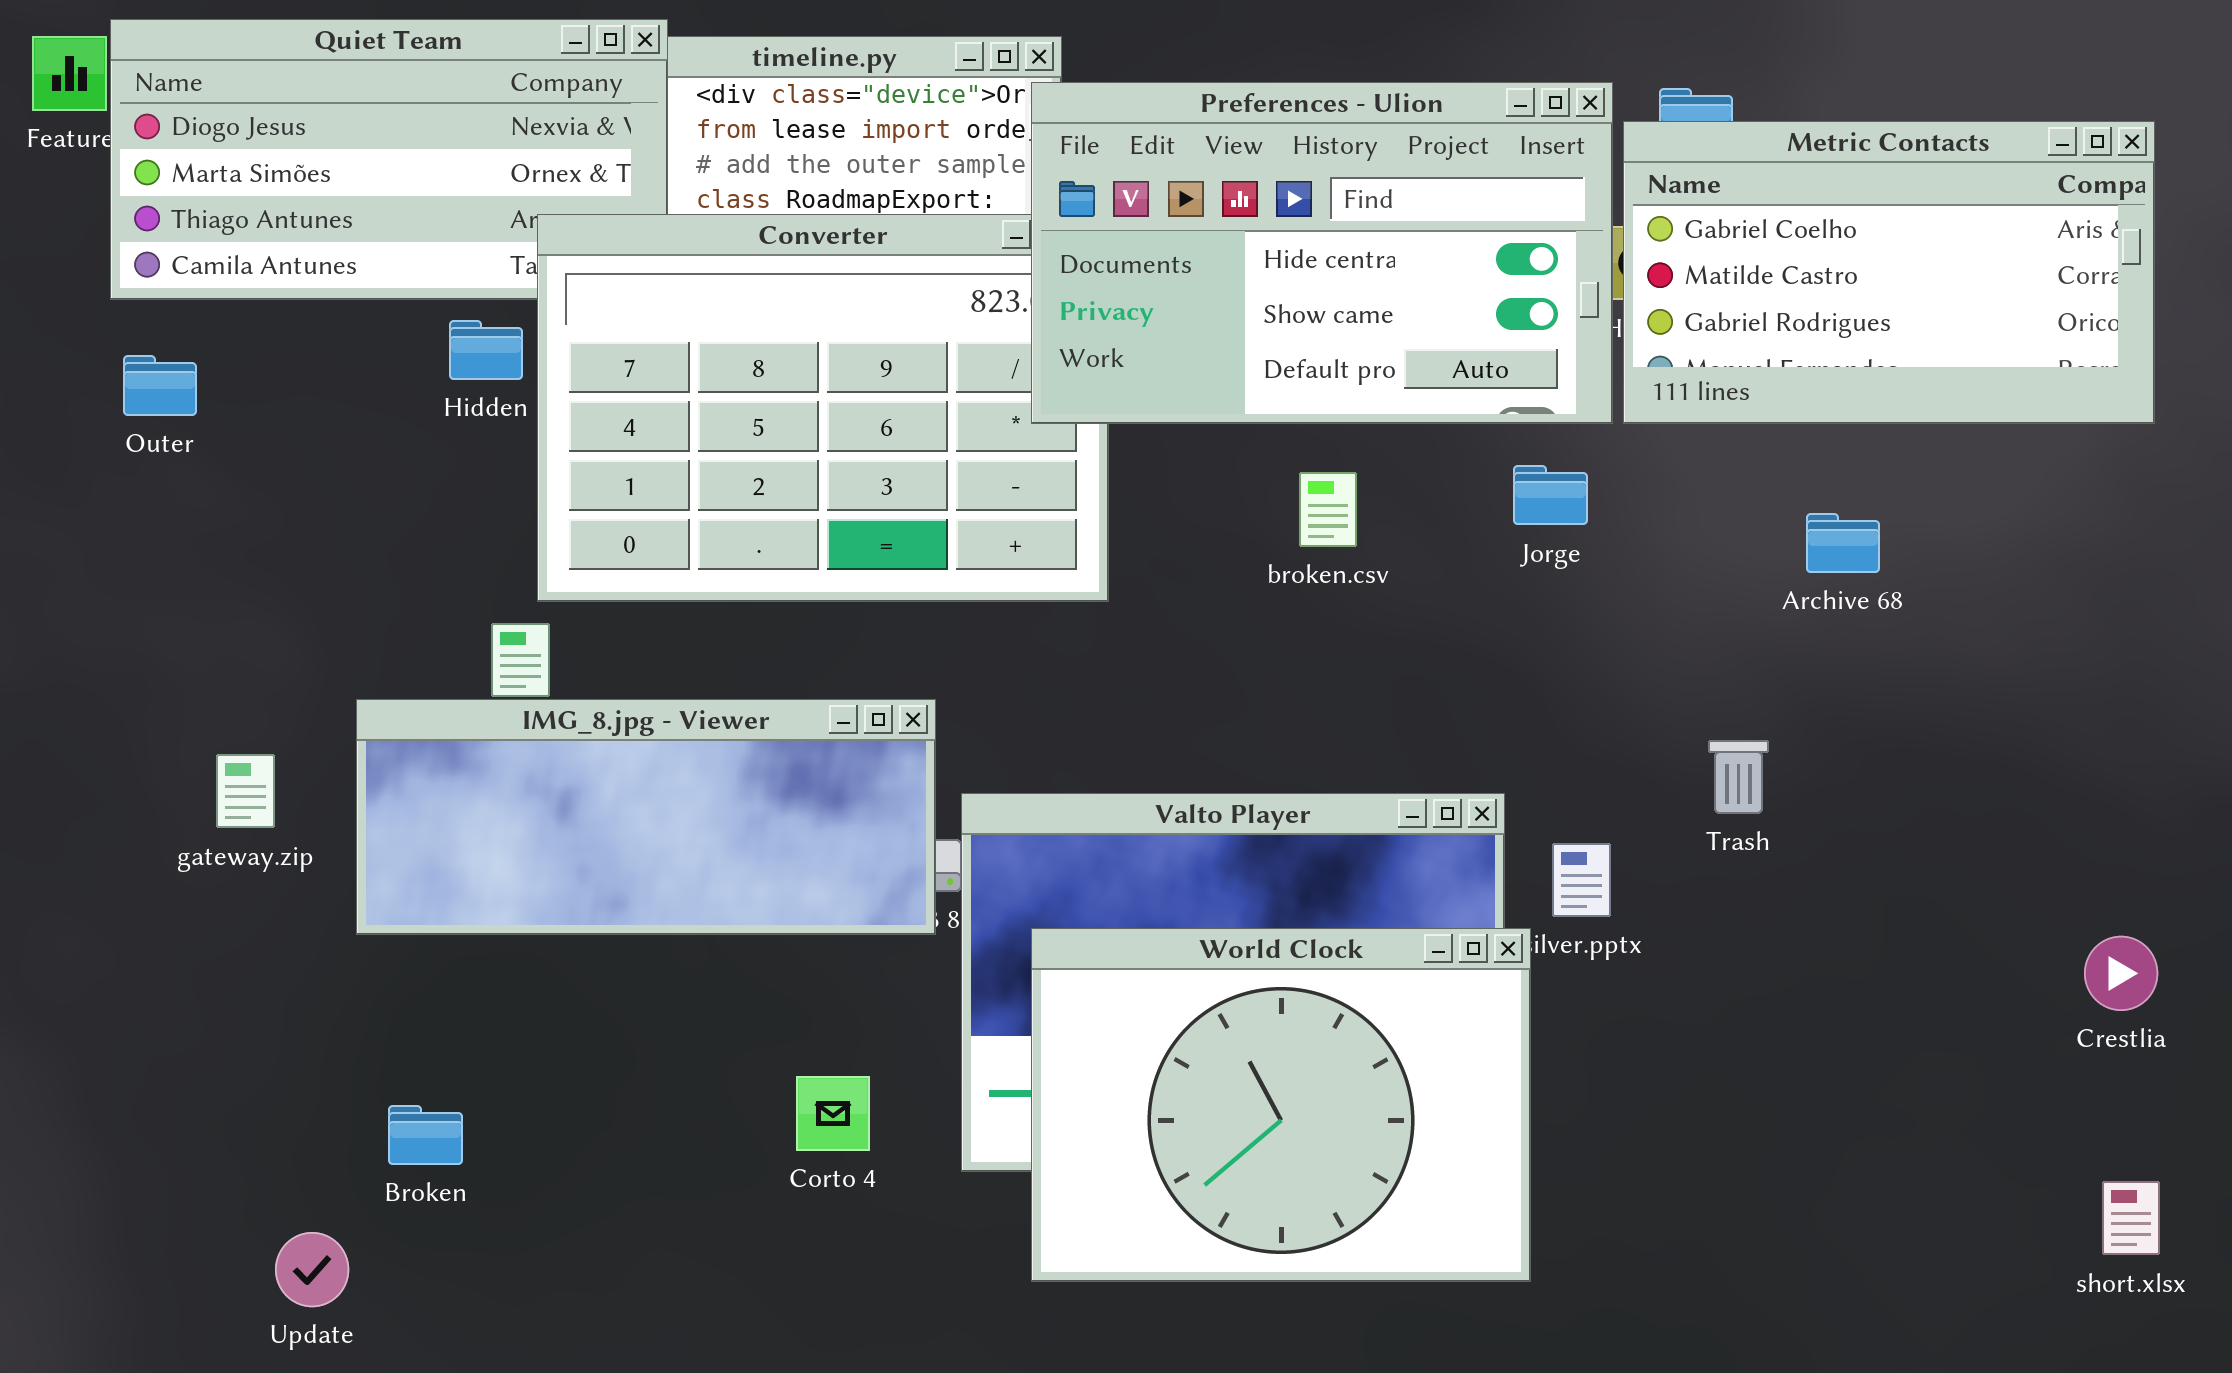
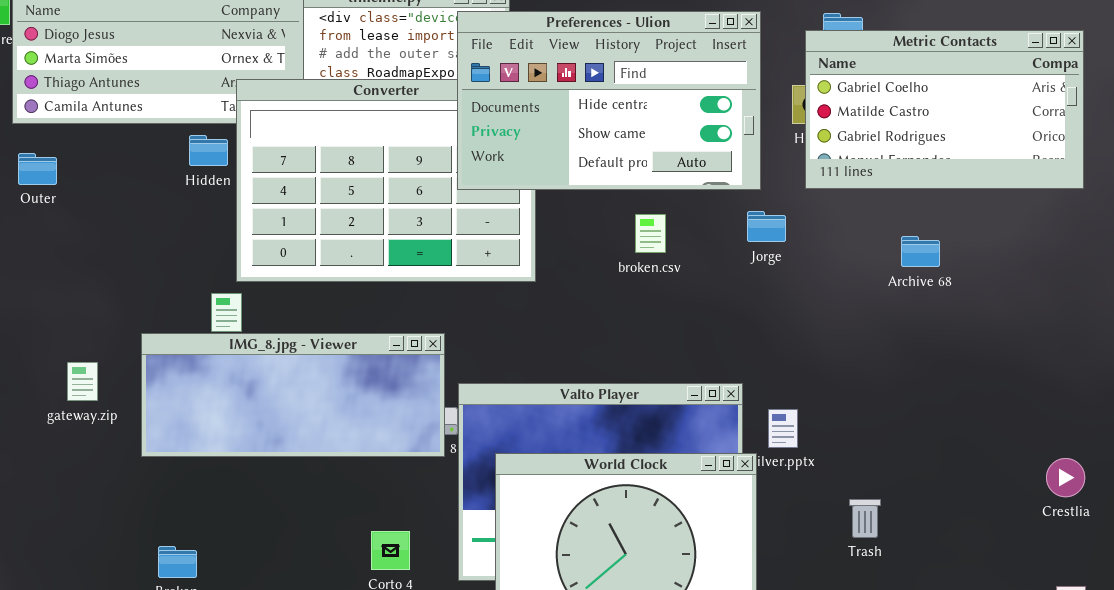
Preferences - Ulion: [1031,82,1613,424] -> [457,11,761,190], moved
Trash: [1708,740,1769,814] -> [849,499,881,538], moved

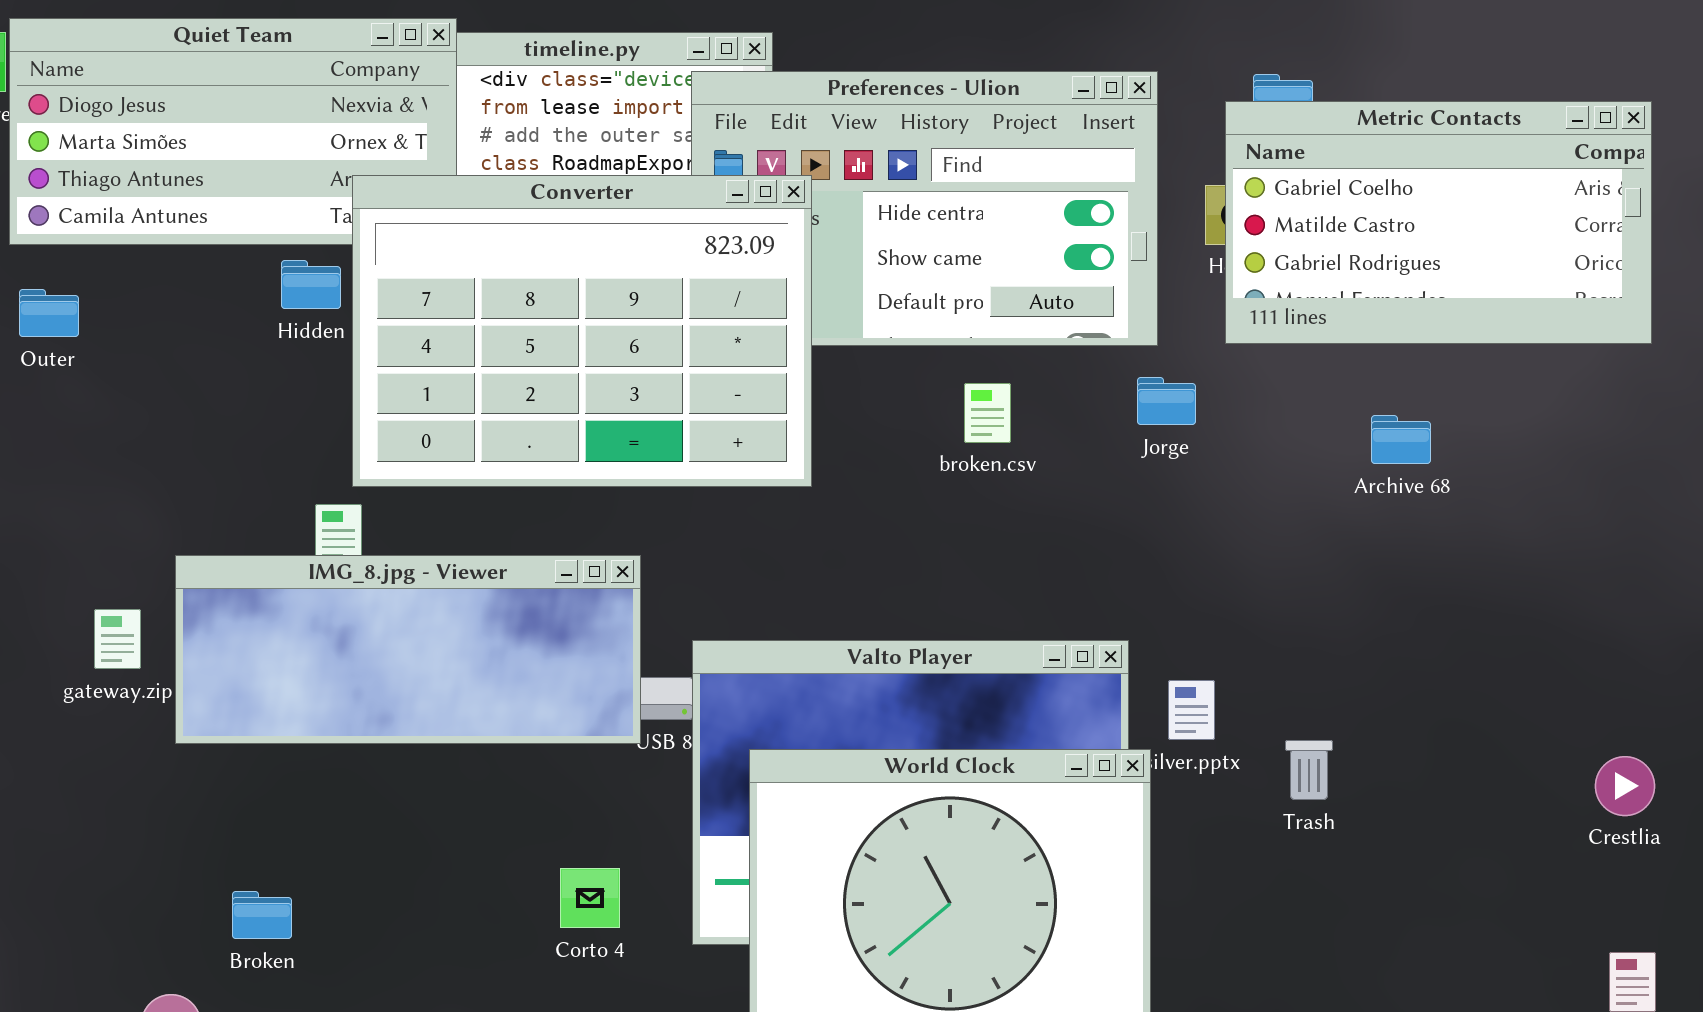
Converter: [236,79,536,282] -> [352,175,812,487], raised
IMG_8.jpg - Viewer: [141,333,445,457] -> [175,555,641,744], moved
Trash: [849,499,881,538] -> [1285,740,1333,800], moved

